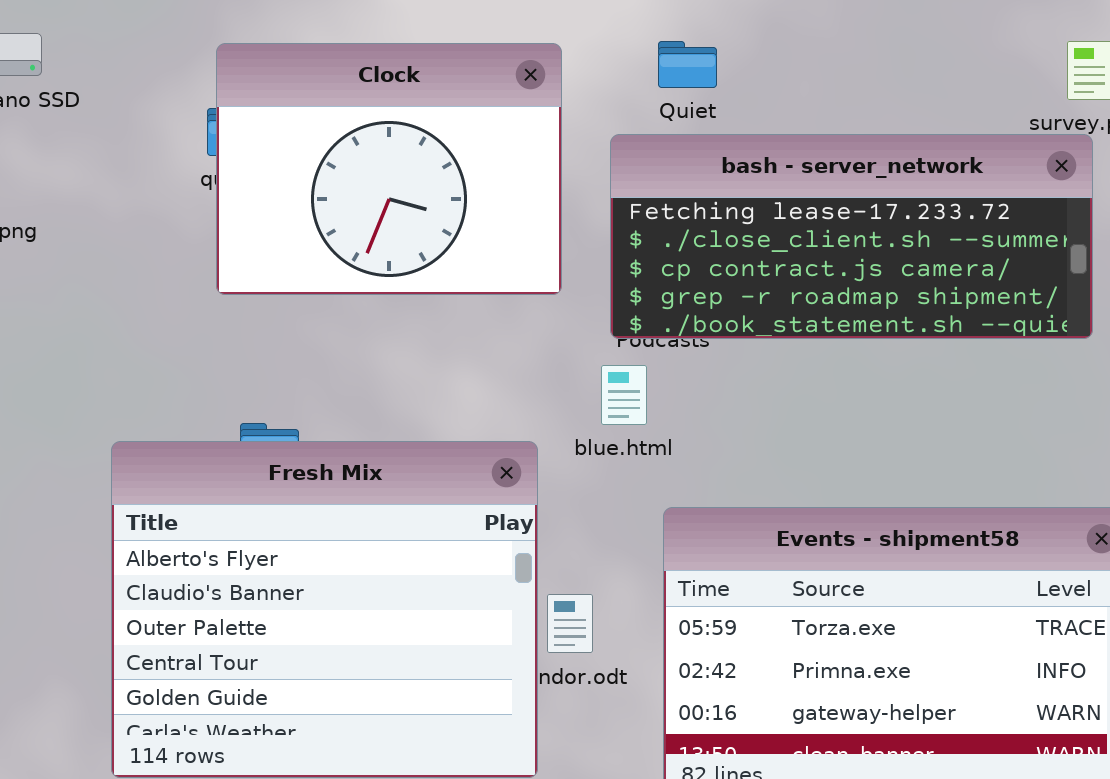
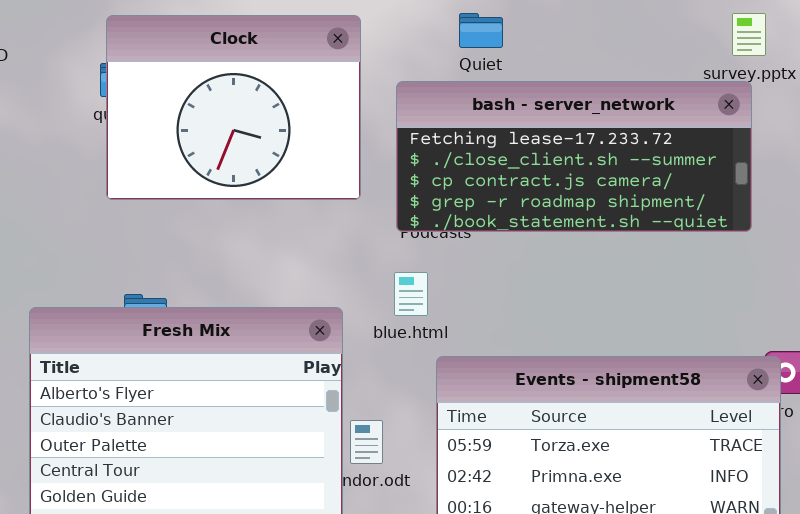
Quiet: [658,41,717,88] -> [459,13,503,48], moved
blue.html: [601,365,647,425] -> [394,272,428,316], moved

